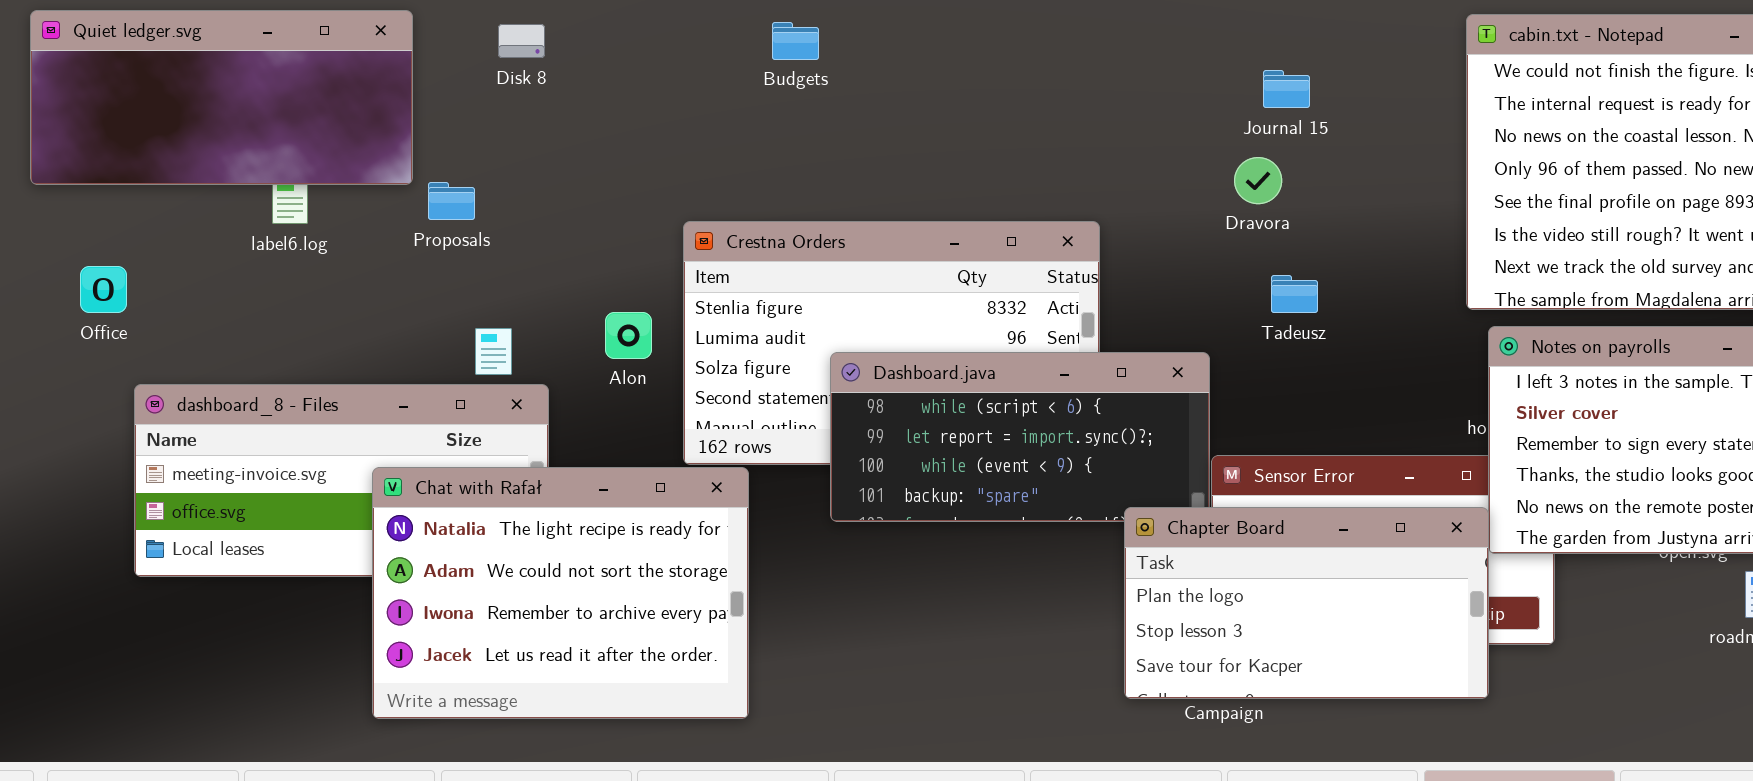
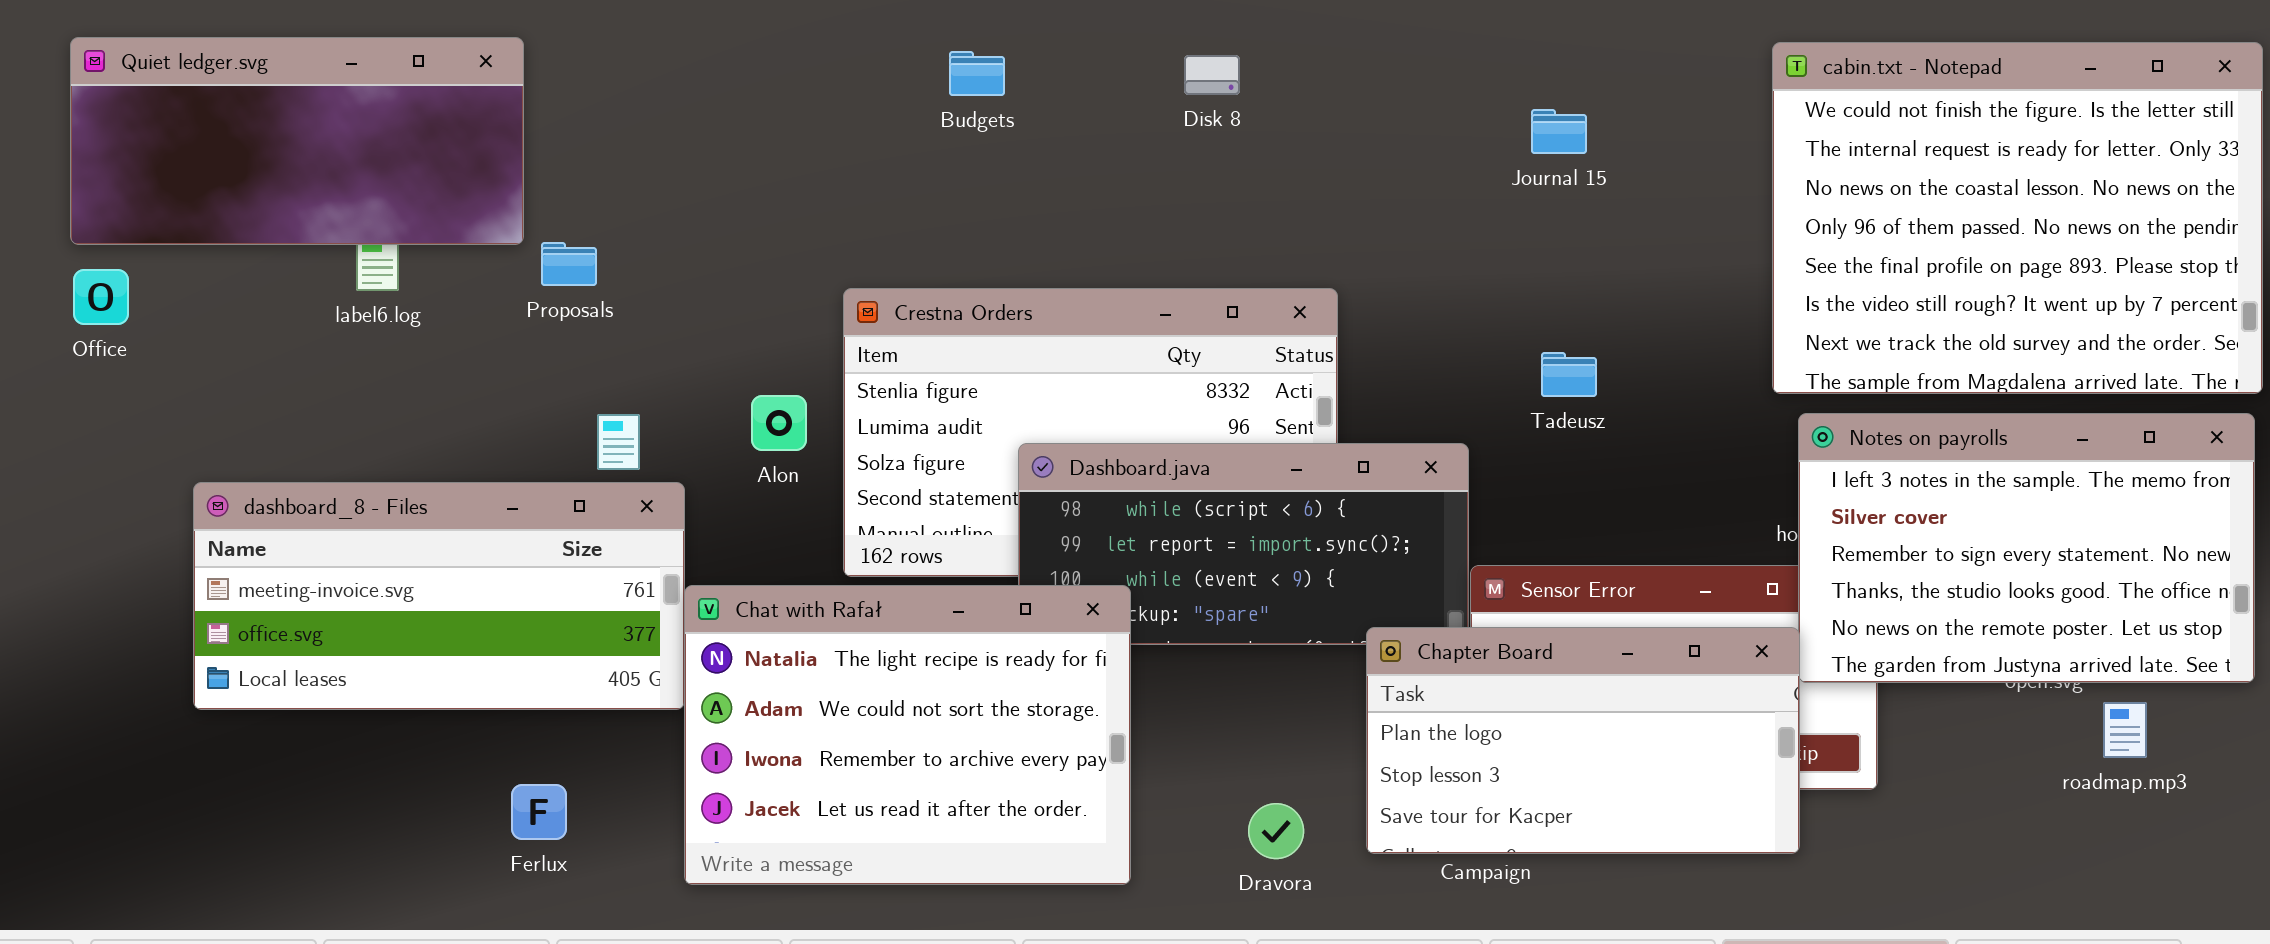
Disk 8: [498,24,545,58] -> [1184,55,1240,95], moved
Dravora: [1234,157,1282,204] -> [1248,803,1304,859], moved
Office: [80,266,127,313] -> [73,269,129,325], moved
Chat with Rafał: [372,467,749,719] -> [684,585,1131,885], moved

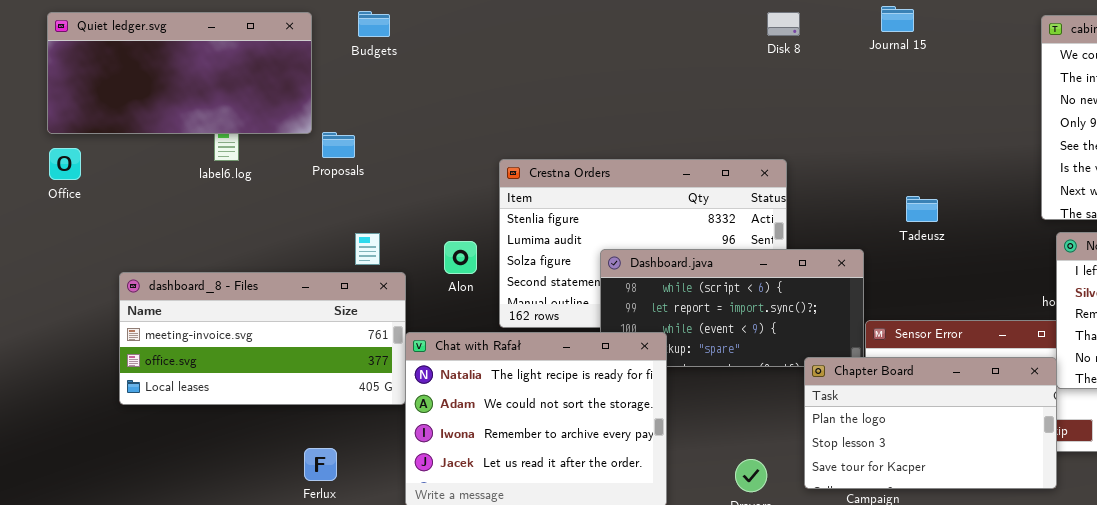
Budgets: [949,51,1005,96] -> [358,11,390,37], moved
Disk 8: [1184,55,1240,95] -> [767,12,800,36], moved
Journal 15: [1531,109,1587,154] -> [881,6,914,32], moved
Alon: [751,395,807,451] -> [444,241,477,274], moved

